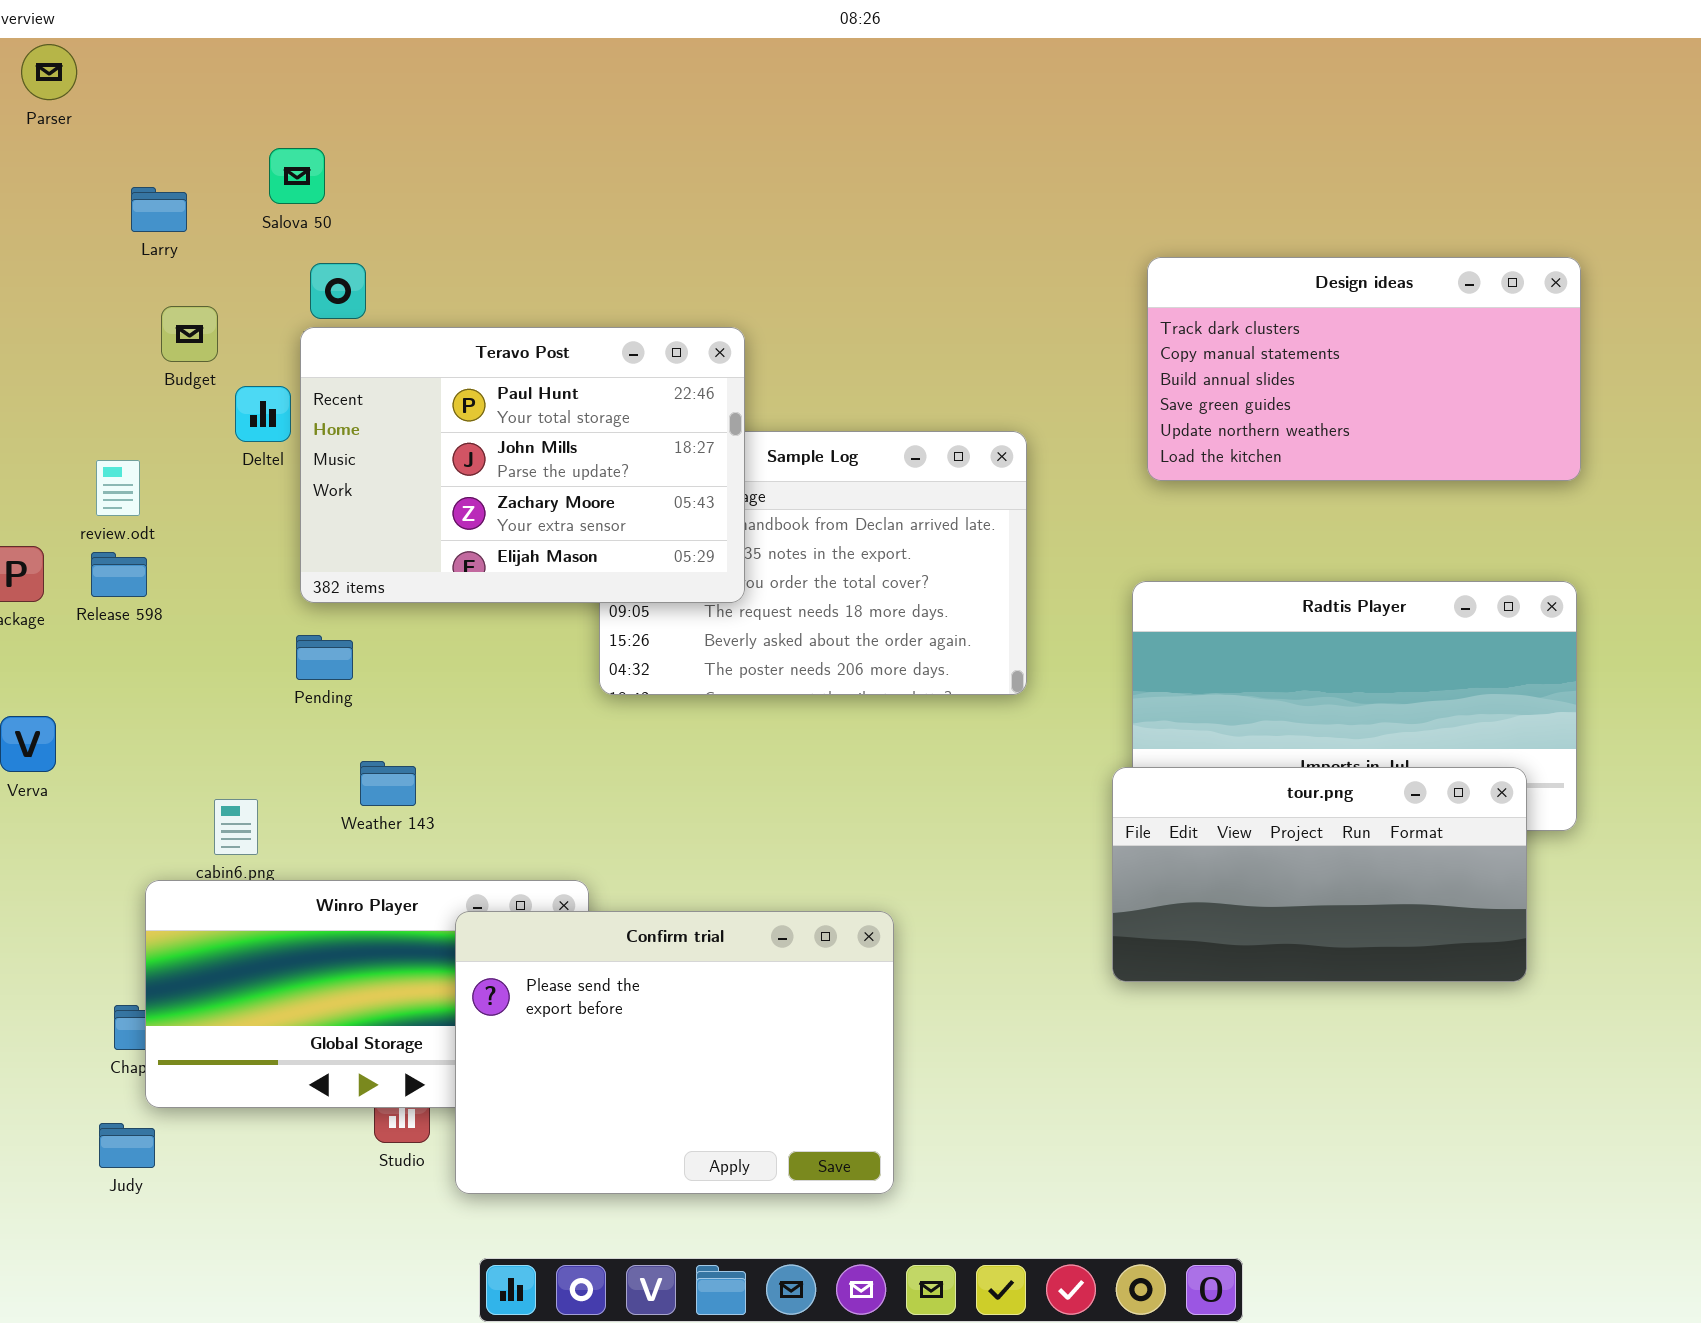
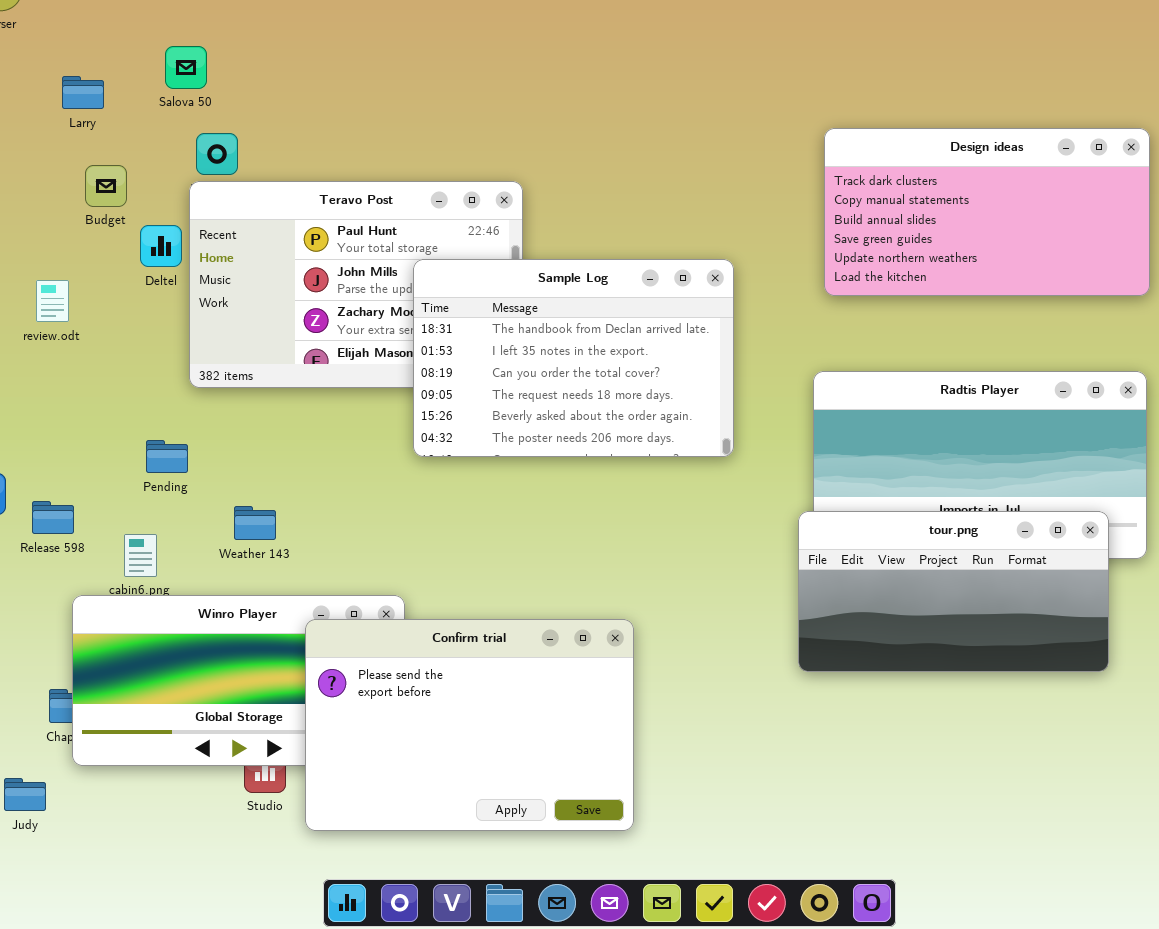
Sample Log: [599,431,1027,695] -> [413,259,734,457], raised
Release 598: [91,552,147,597] -> [32,501,74,534], moved
Pending: [296,635,353,680] -> [146,440,188,473], moved
Judy: [99,1123,155,1168] -> [4,778,46,811], moved

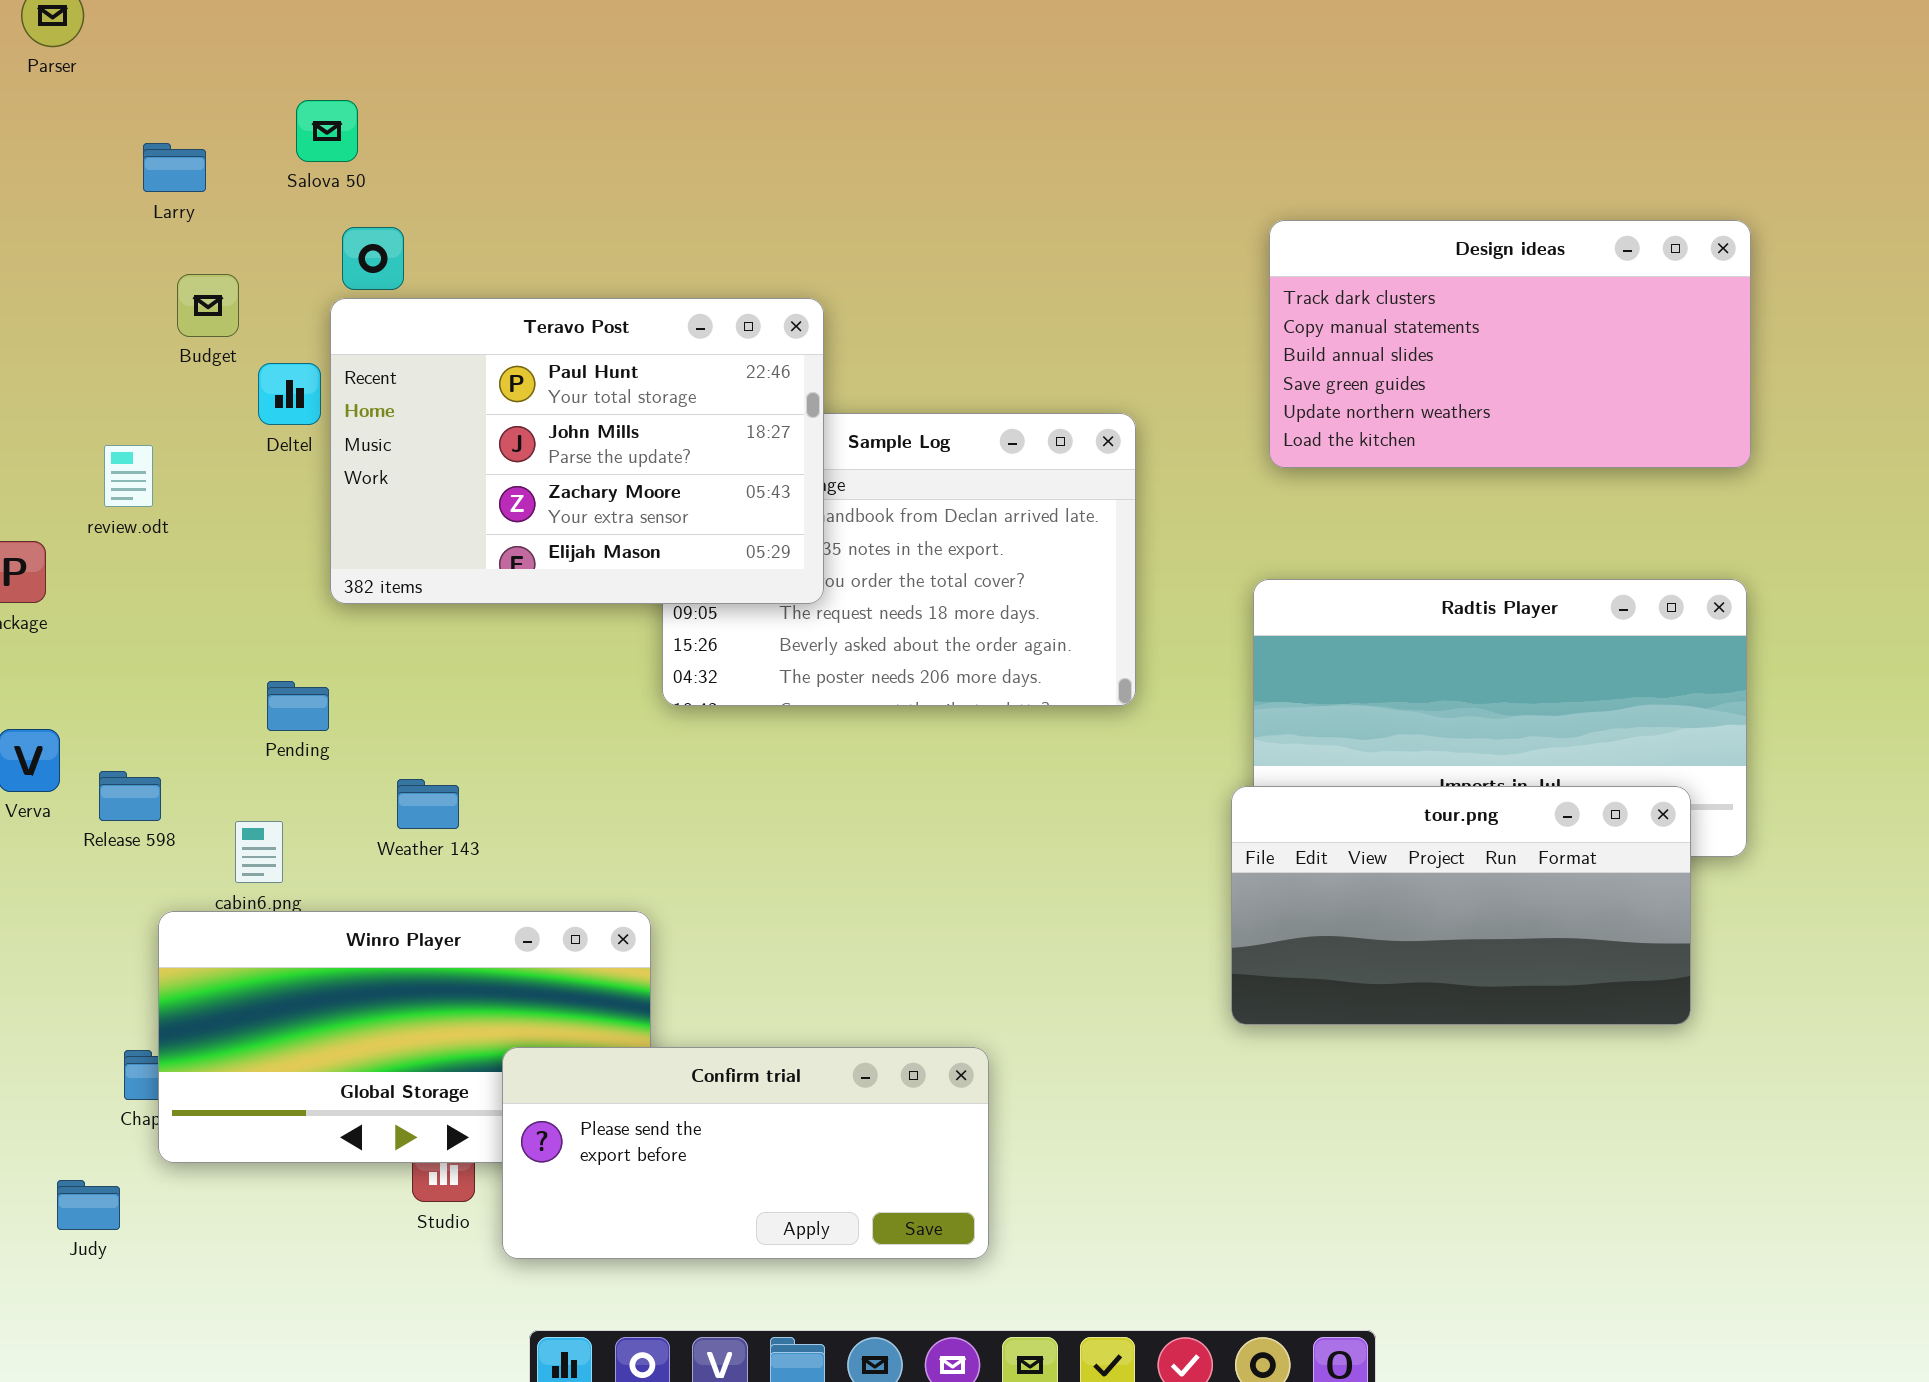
Teravo Post: [189,181,523,388] -> [330,298,824,604], raised
Confirm trial: [305,619,634,831] -> [502,1047,989,1259], resized

